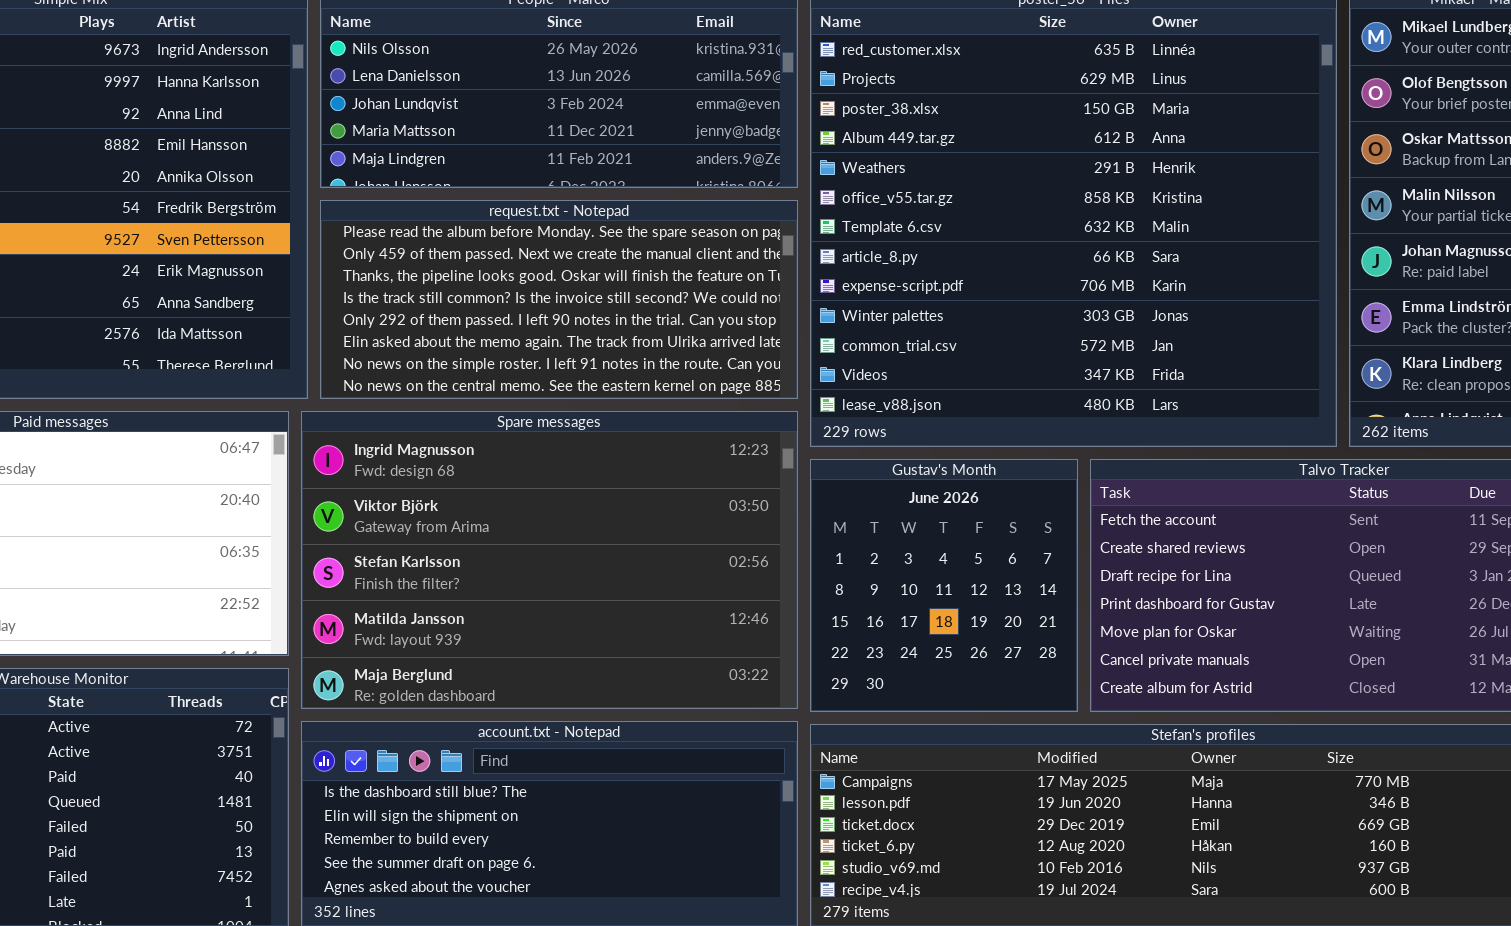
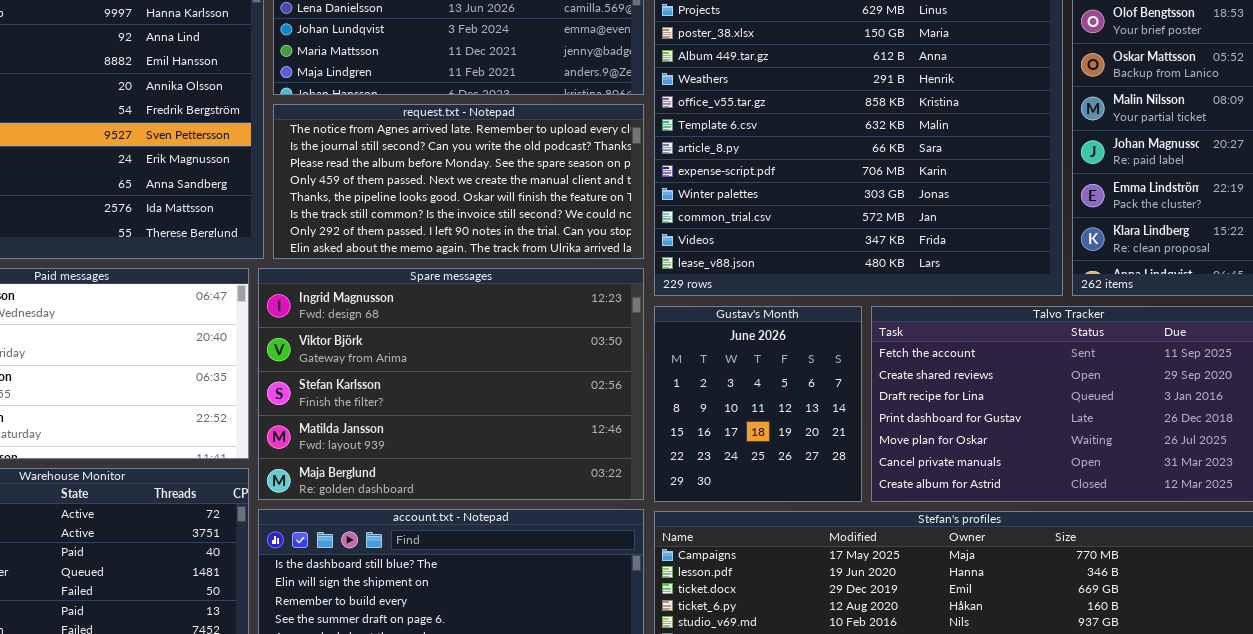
request.txt - Notepad: [320,200,798,399] -> [273,104,644,259], scrolled up 2 rows

